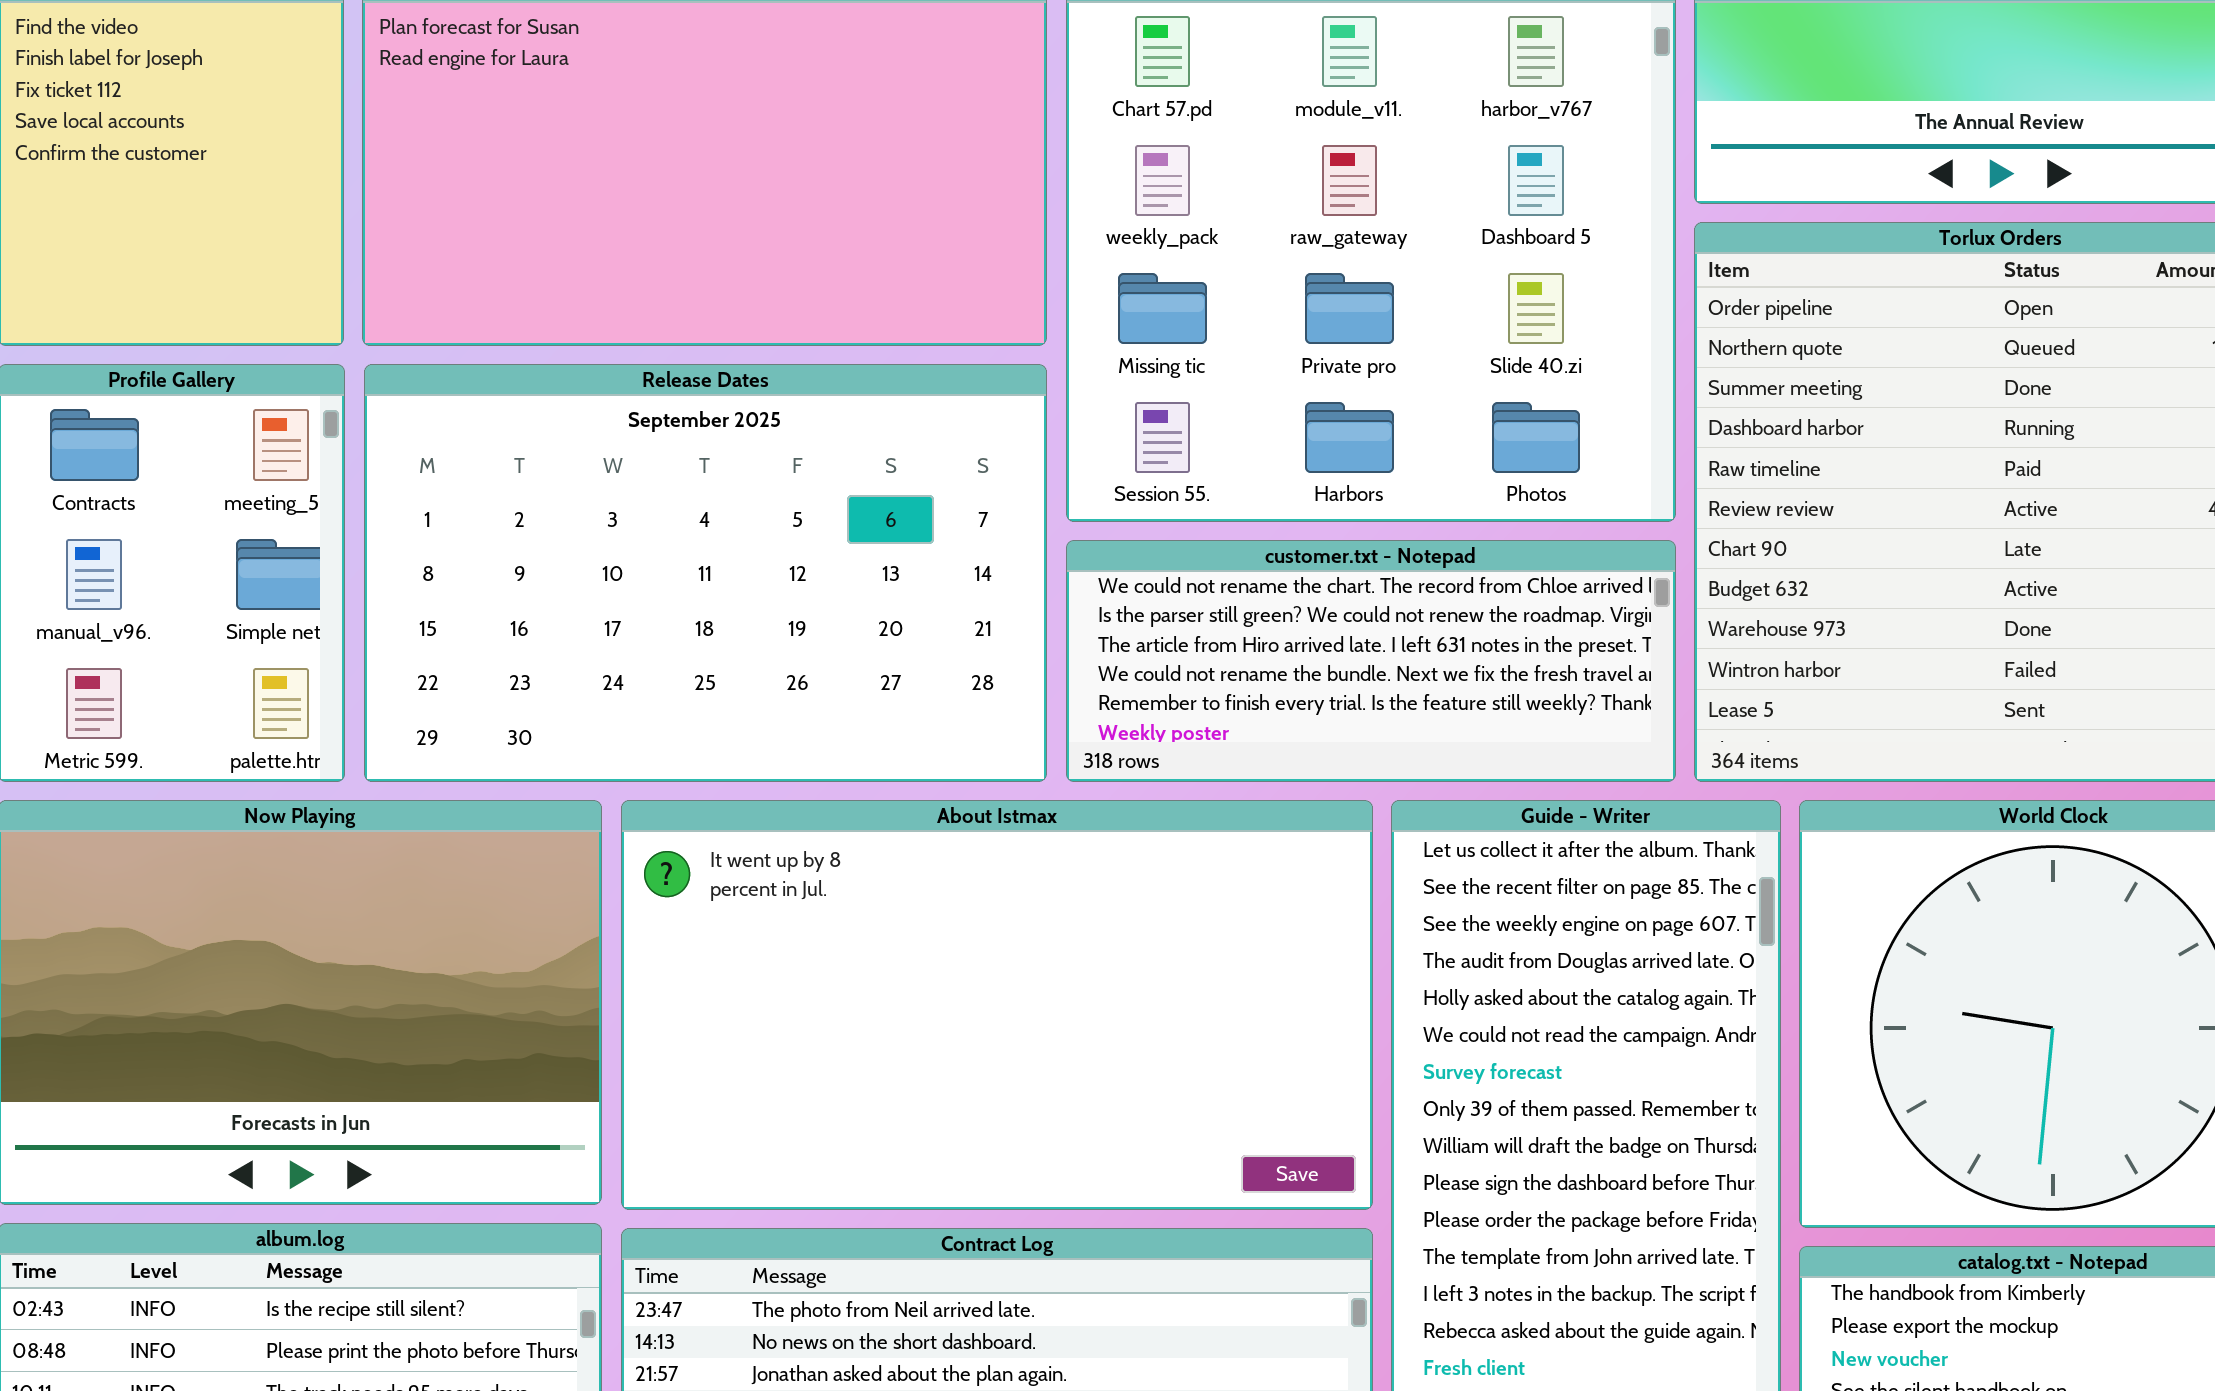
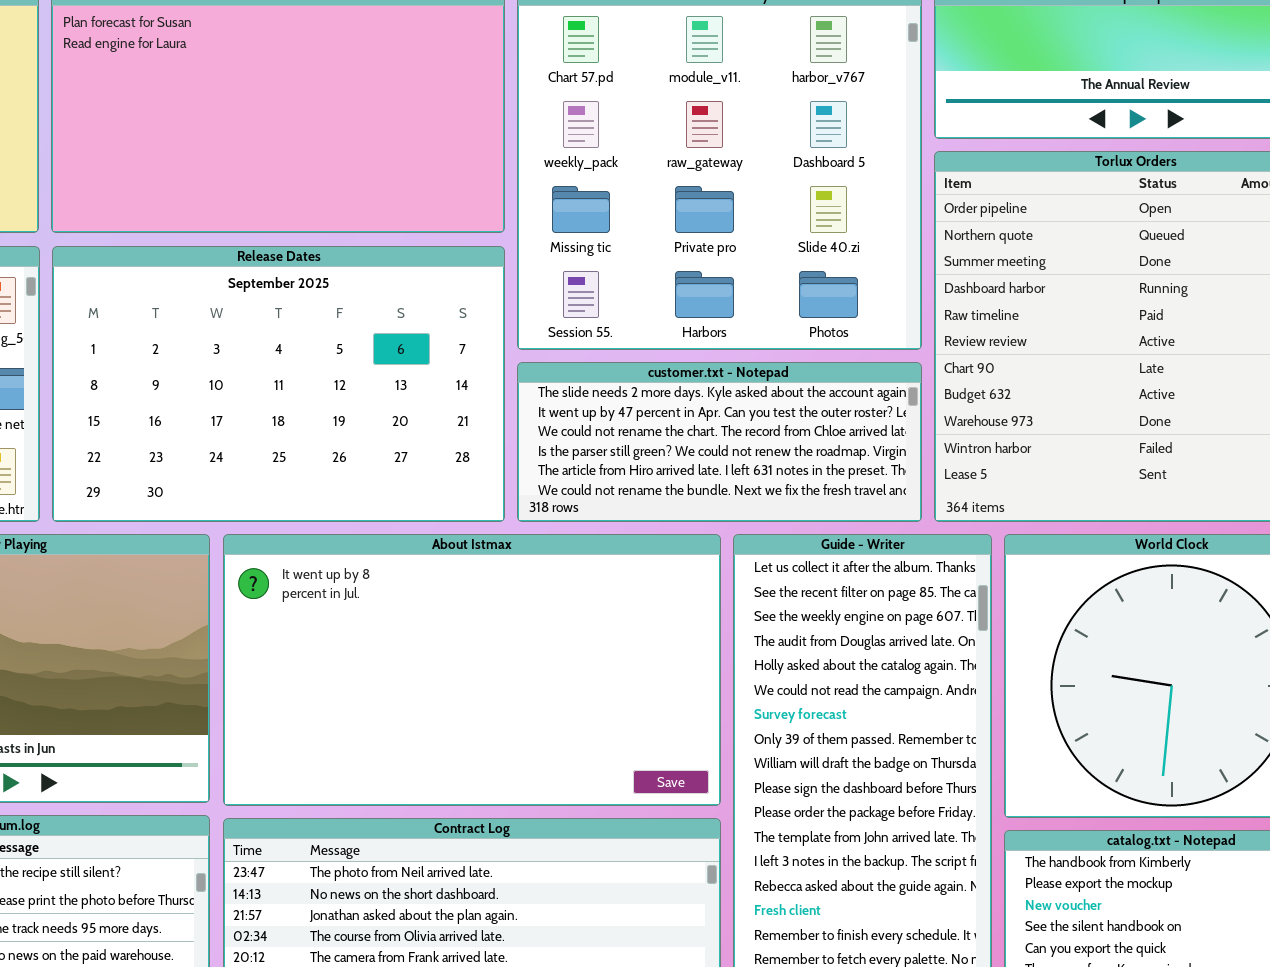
customer.txt - Notepad: [1066,540,1676,782] -> [517,362,922,522], scrolled up 2 rows

